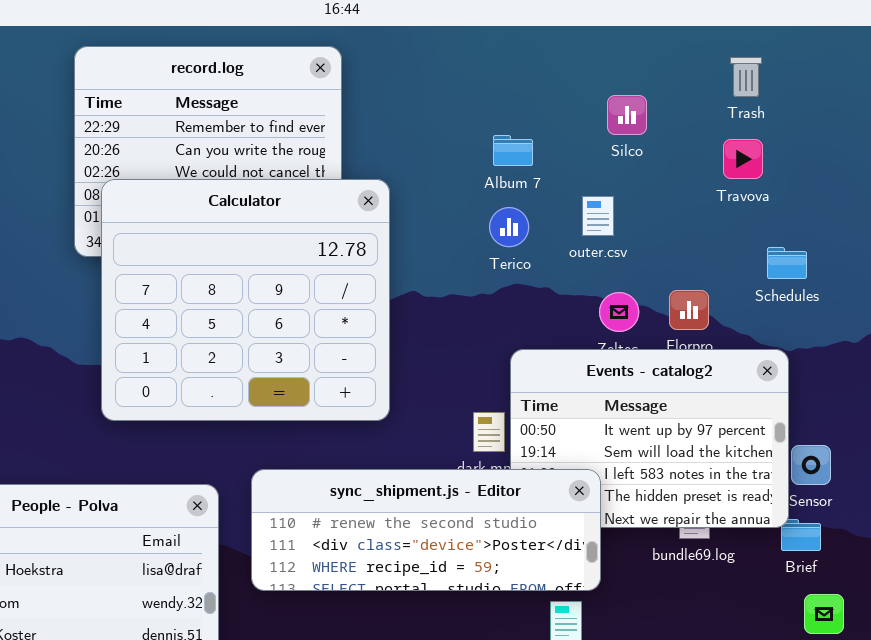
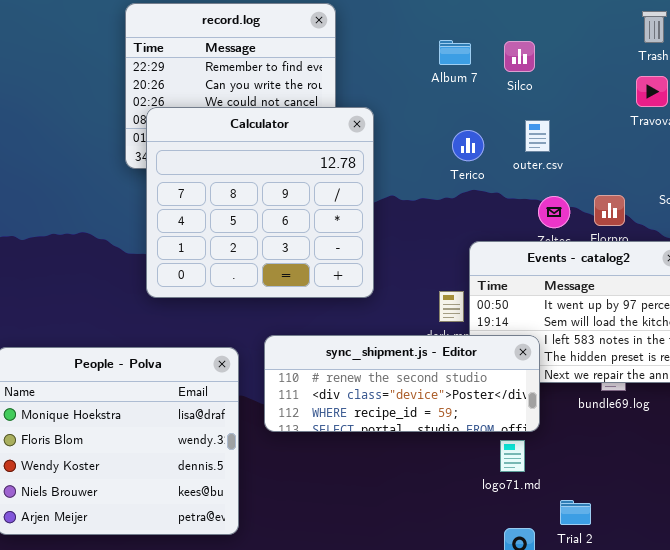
Silco: [607,95,647,135] -> [504,41,535,72], moved
Album 7: [493,135,533,166] -> [439,40,471,65], moved

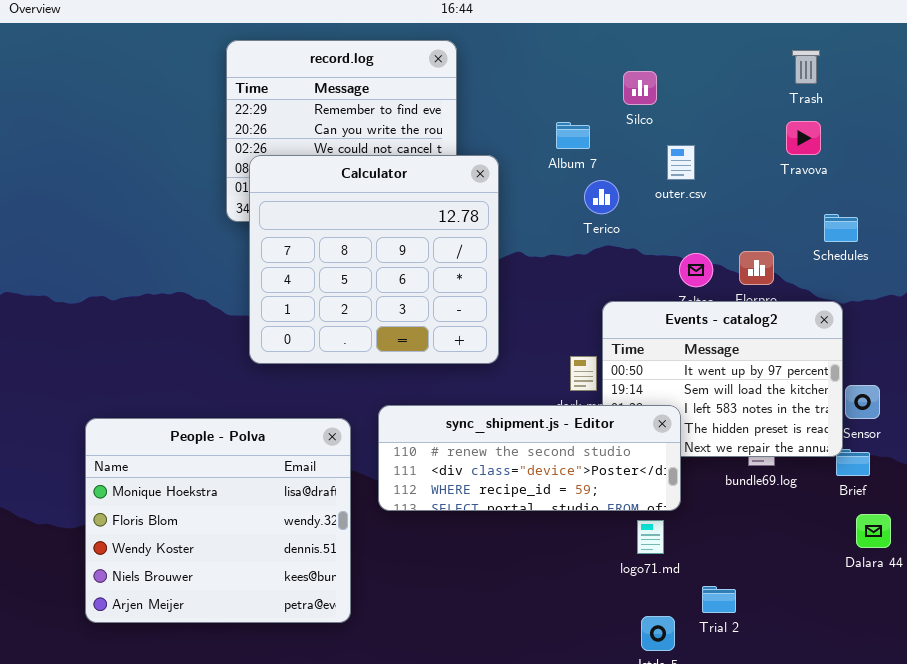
Album 7: [439,40,471,65] -> [556,122,590,149], moved
Silco: [504,41,535,72] -> [623,71,657,105], moved
outer.csv: [525,120,550,152] -> [667,145,695,180], moved

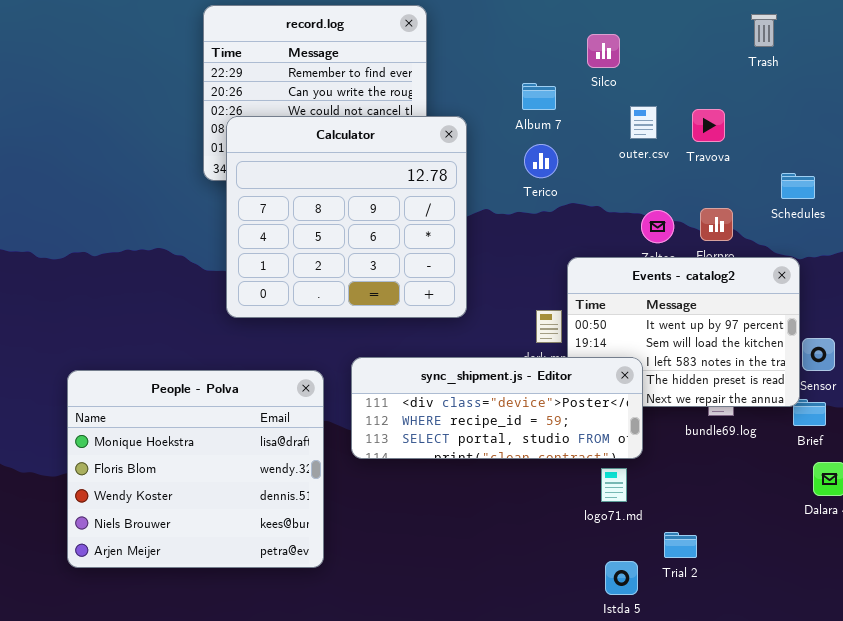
Travova: [786,121,821,155] -> [692,109,725,142], moved
Terico: [584,180,619,214] -> [524,144,558,178], moved
sync_shipment.js - Editor: [378,405,681,511] -> [351,357,643,459], scrolled down 1 row

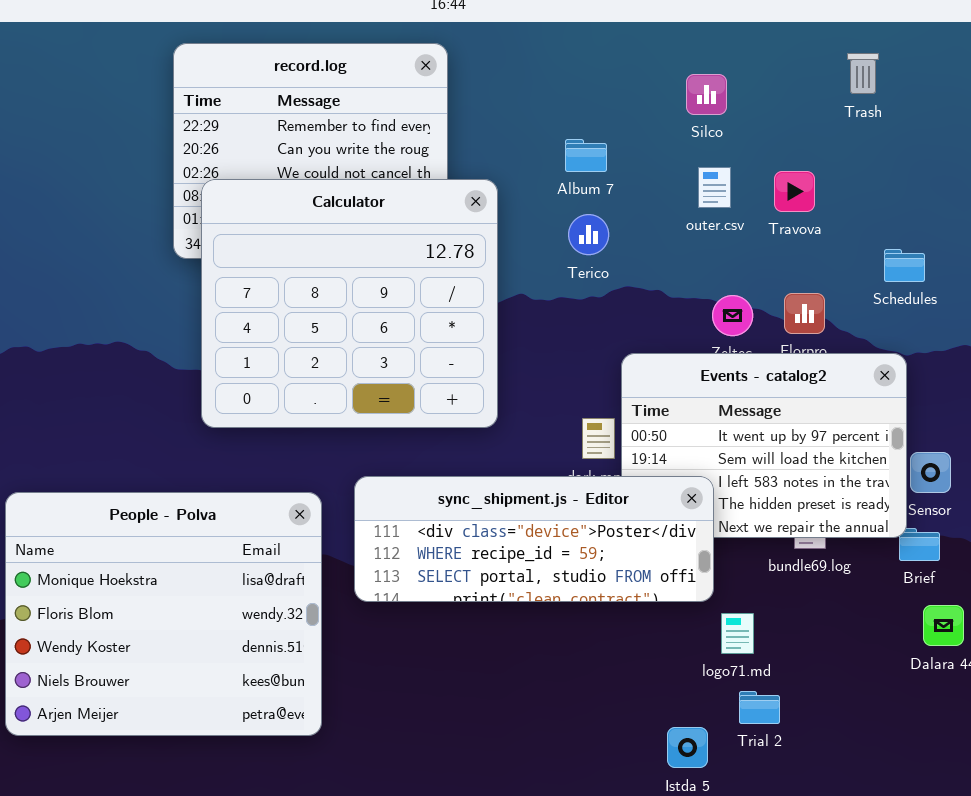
Silco: [587,34,620,68] -> [686,74,727,115], moved
logo71.md: [601,468,627,502] -> [721,613,754,654], moved

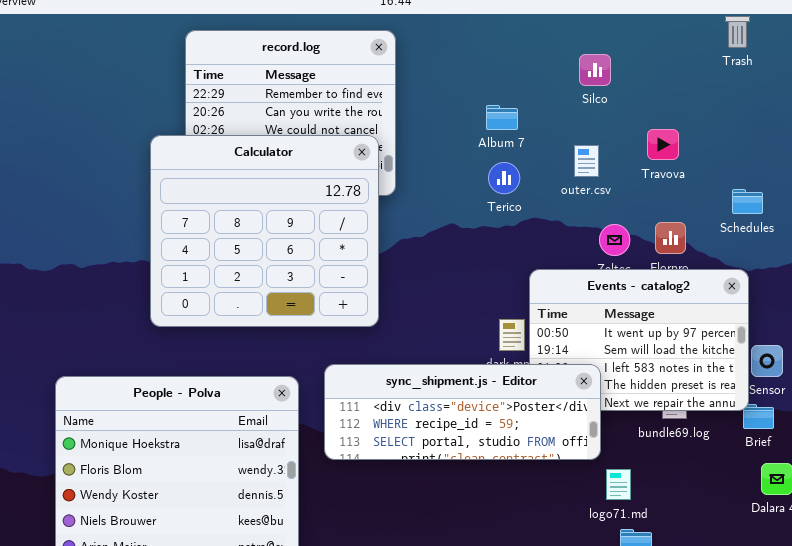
Trash: [847,53,879,94] -> [725,16,750,48], moved
outer.csv: [698,167,731,208] -> [574,145,599,177], moved
Calculator: [201,179,498,428] -> [150,135,379,327], moved

